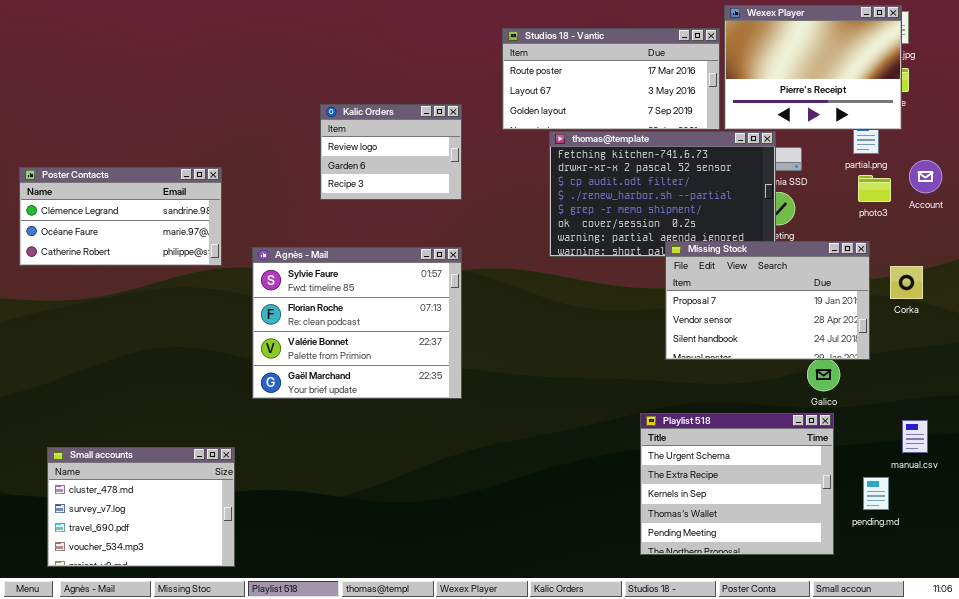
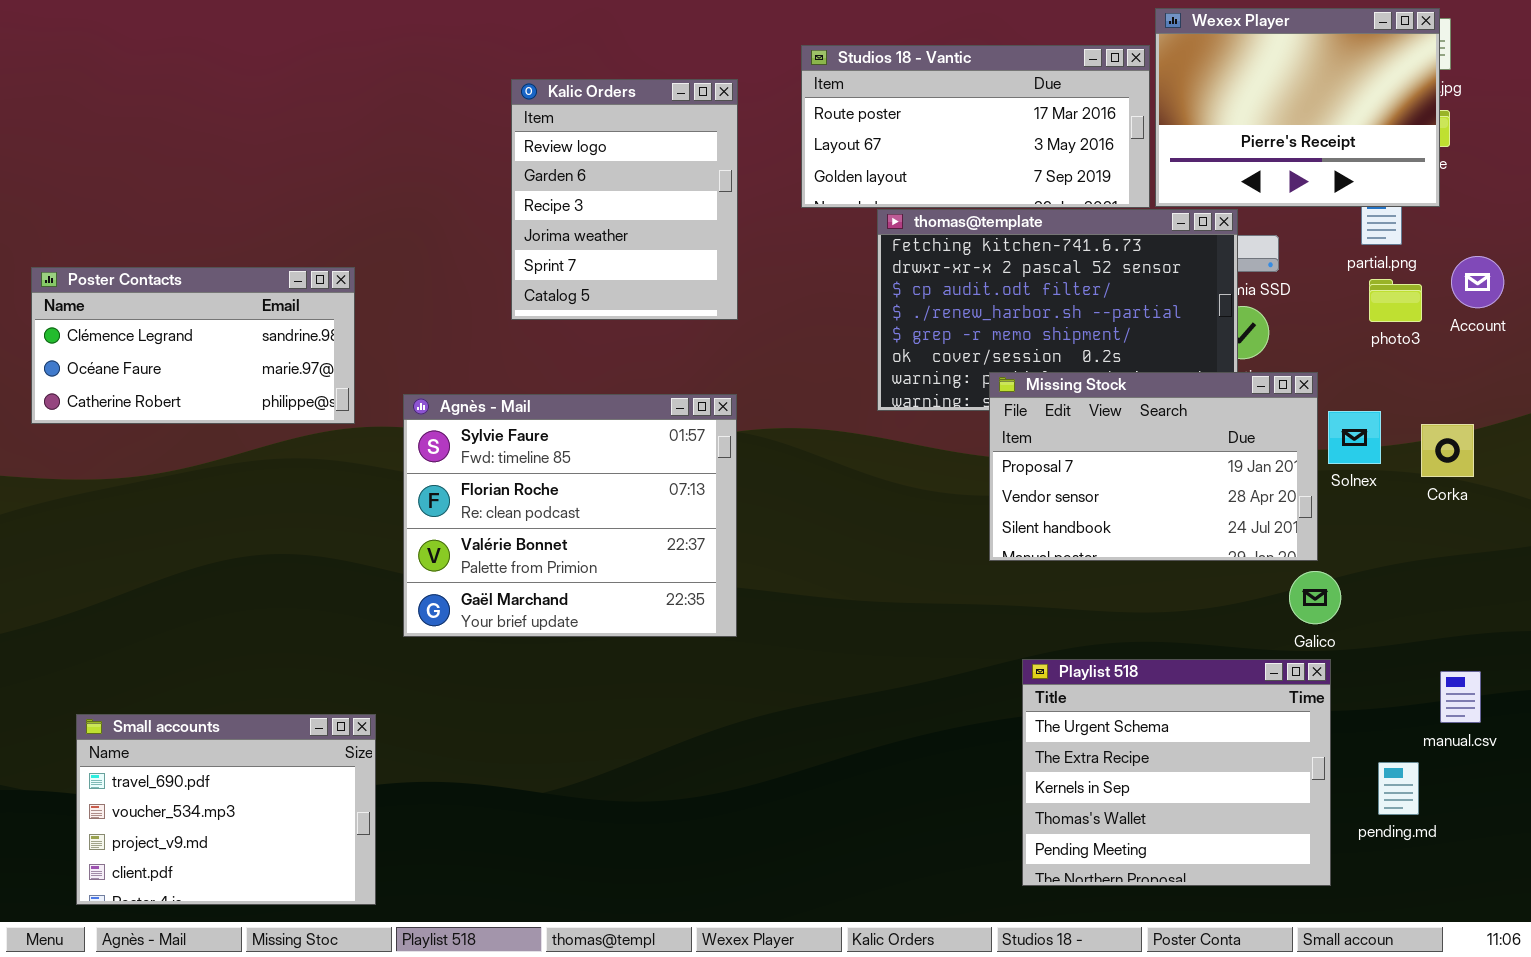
Kalic Orders: [320,104,462,200] -> [511,79,738,320], resized
Missing Stock: [665,241,870,360] -> [989,372,1318,561], moved
Small accounts: [47,447,235,567] -> [76,714,376,905], scrolled down 2 rows

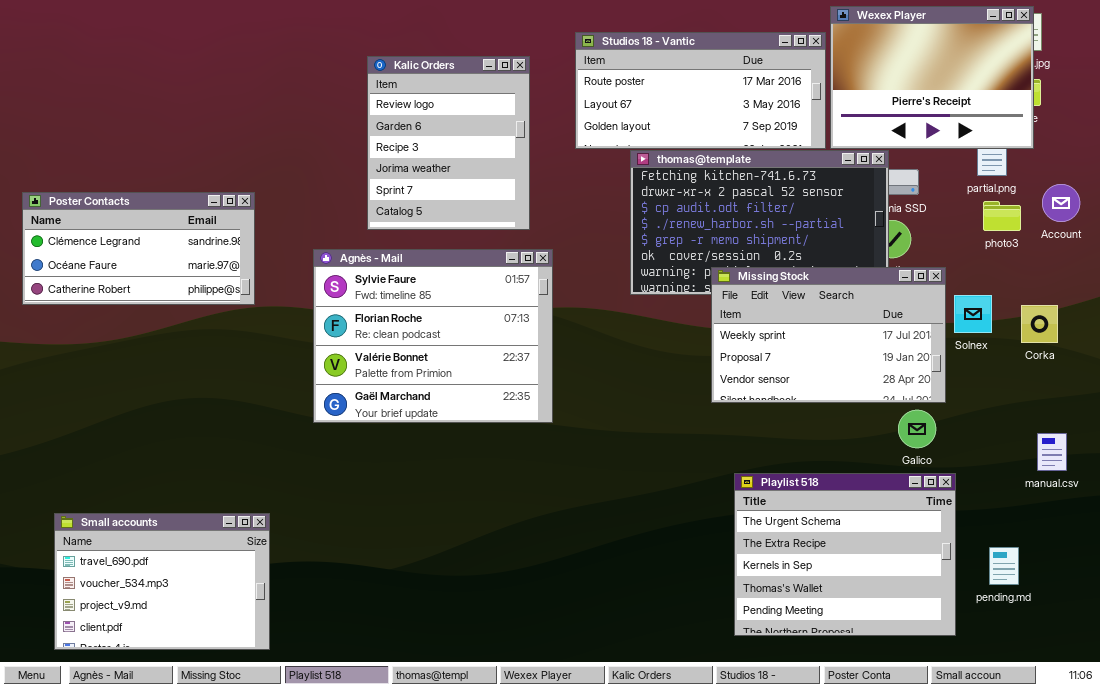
Missing Stock: [989,372,1318,561] -> [711,267,946,403], scrolled up 1 row
Agnès - Mail: [403,394,737,637] -> [313,249,553,423], moved
Galico: [1289,571,1341,624] -> [898,410,936,448], moved
manual.csv: [1440,671,1481,723] -> [1037,433,1067,471], moved

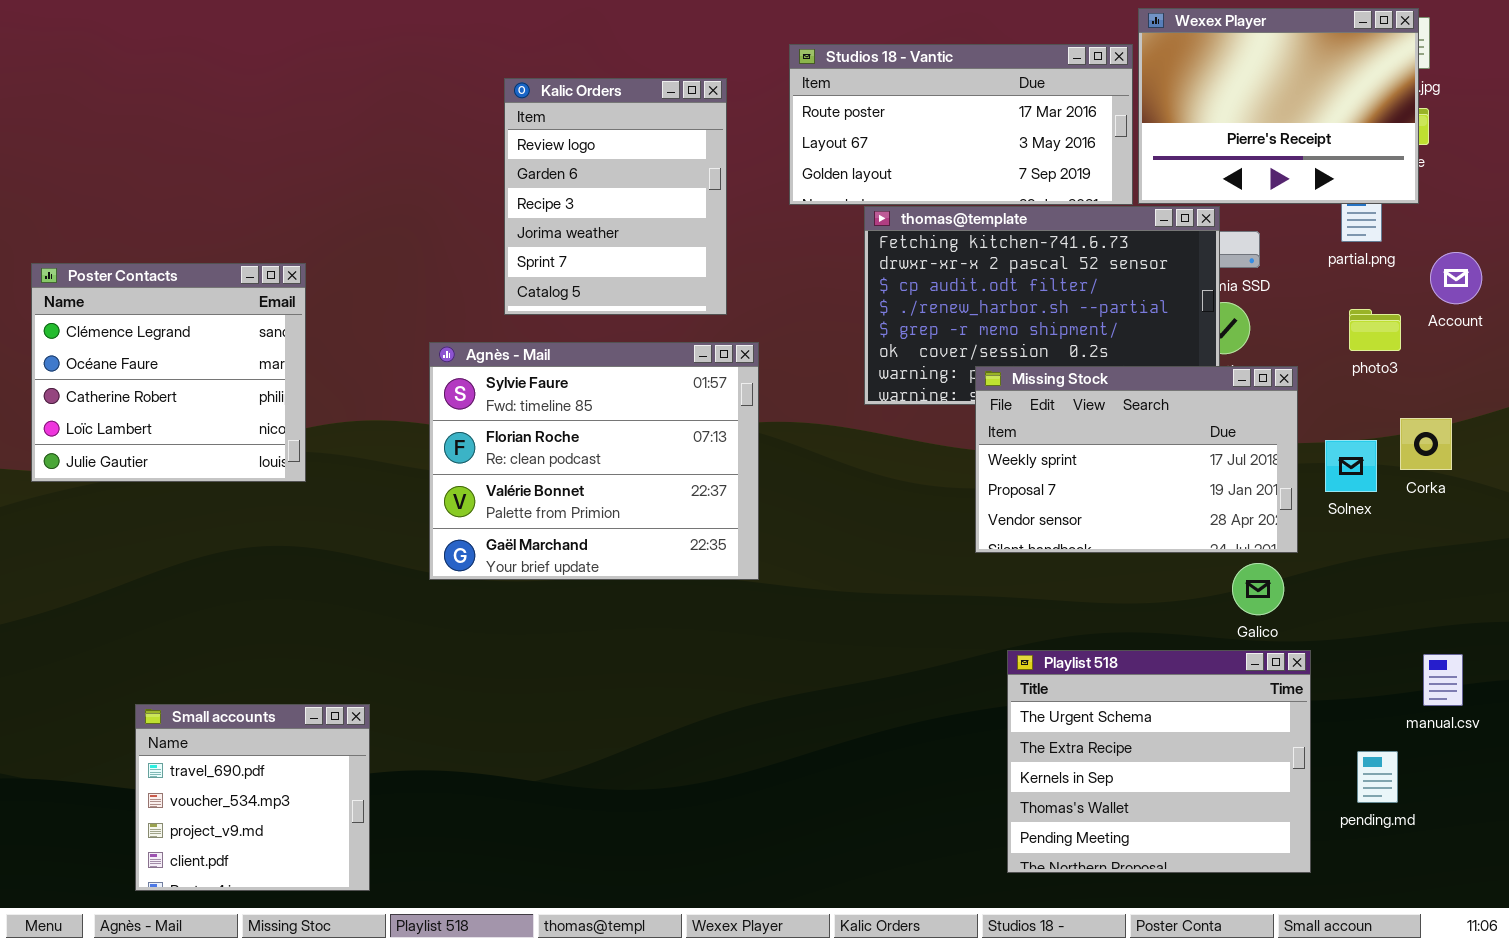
Poster Contacts: [22,192,255,305] -> [31,263,306,482], resized
photo3: [983,201,1021,231] -> [1349,309,1401,351], moved
Solnex: [954,295,992,333] -> [1325,440,1377,492], moved
manual.csv: [1037,433,1067,471] -> [1423,654,1463,706], moved
Small accounts: [54,513,270,650] -> [135,704,370,891], resized

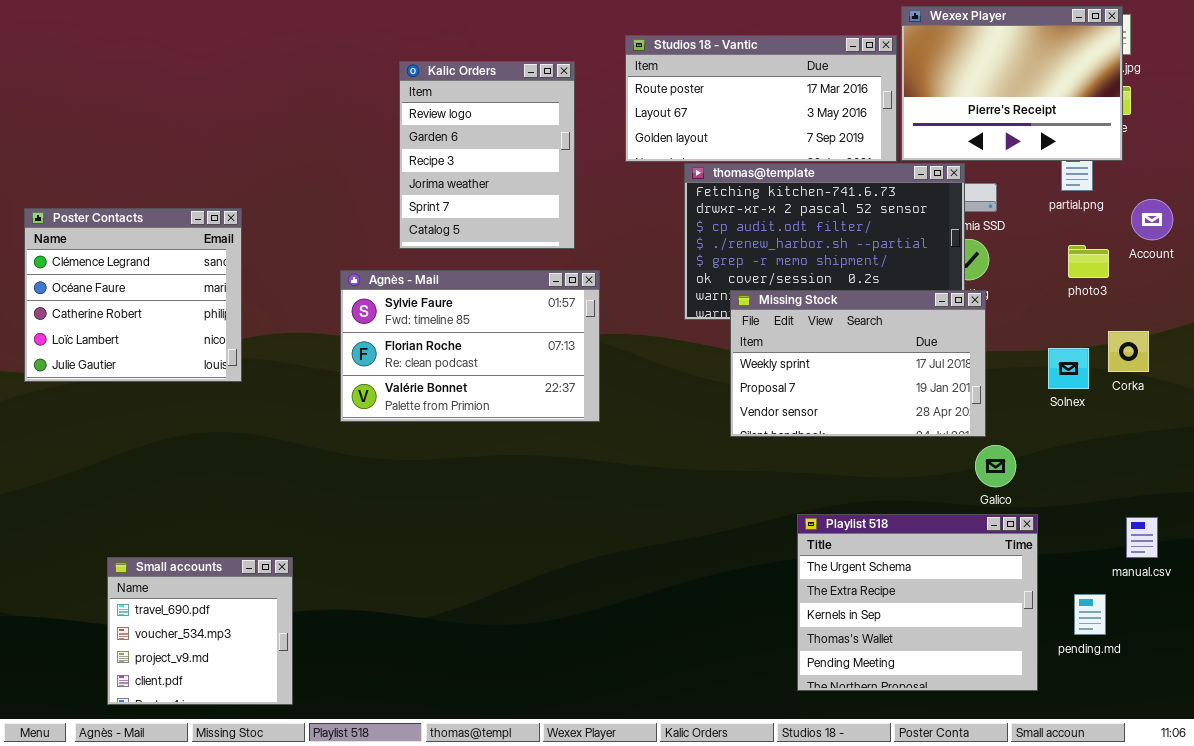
Agnès - Mail: [429,342,759,580] -> [340,270,600,422], resized
Missing Stock: [975,366,1298,553] -> [730,290,986,437], moved

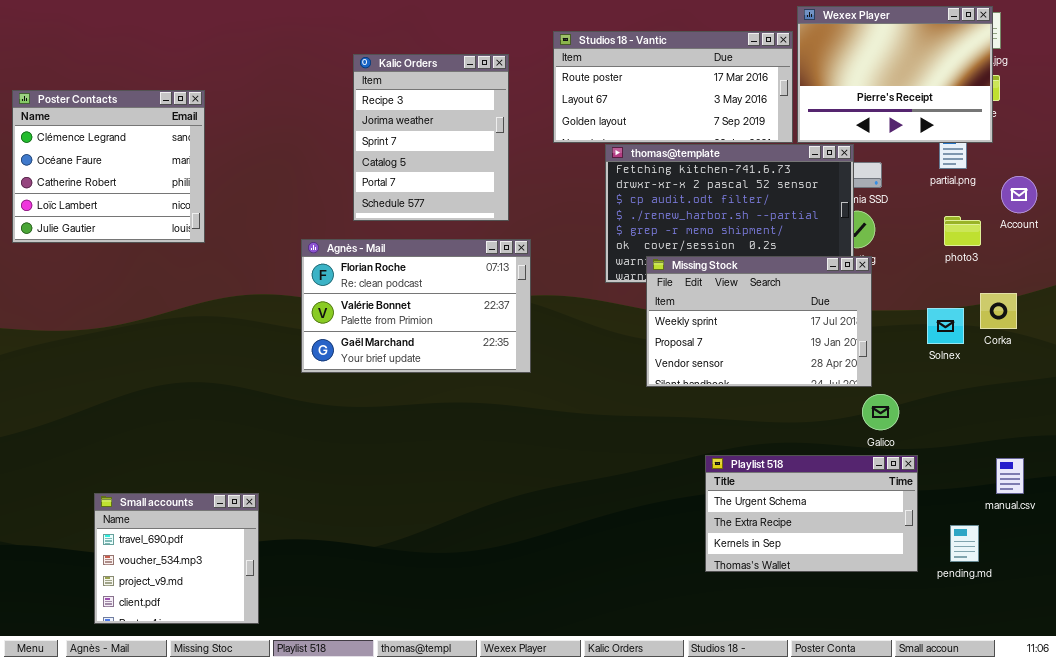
Kalic Orders: [399,61,575,249] -> [353,54,509,221], scrolled down 2 rows
Poster Contacts: [24,208,242,382] -> [12,90,205,243], moved
Agnès - Mail: [340,270,600,422] -> [301,239,531,373], scrolled down 1 row
Playlist 518: [797,514,1038,691] -> [705,455,918,572], resized

